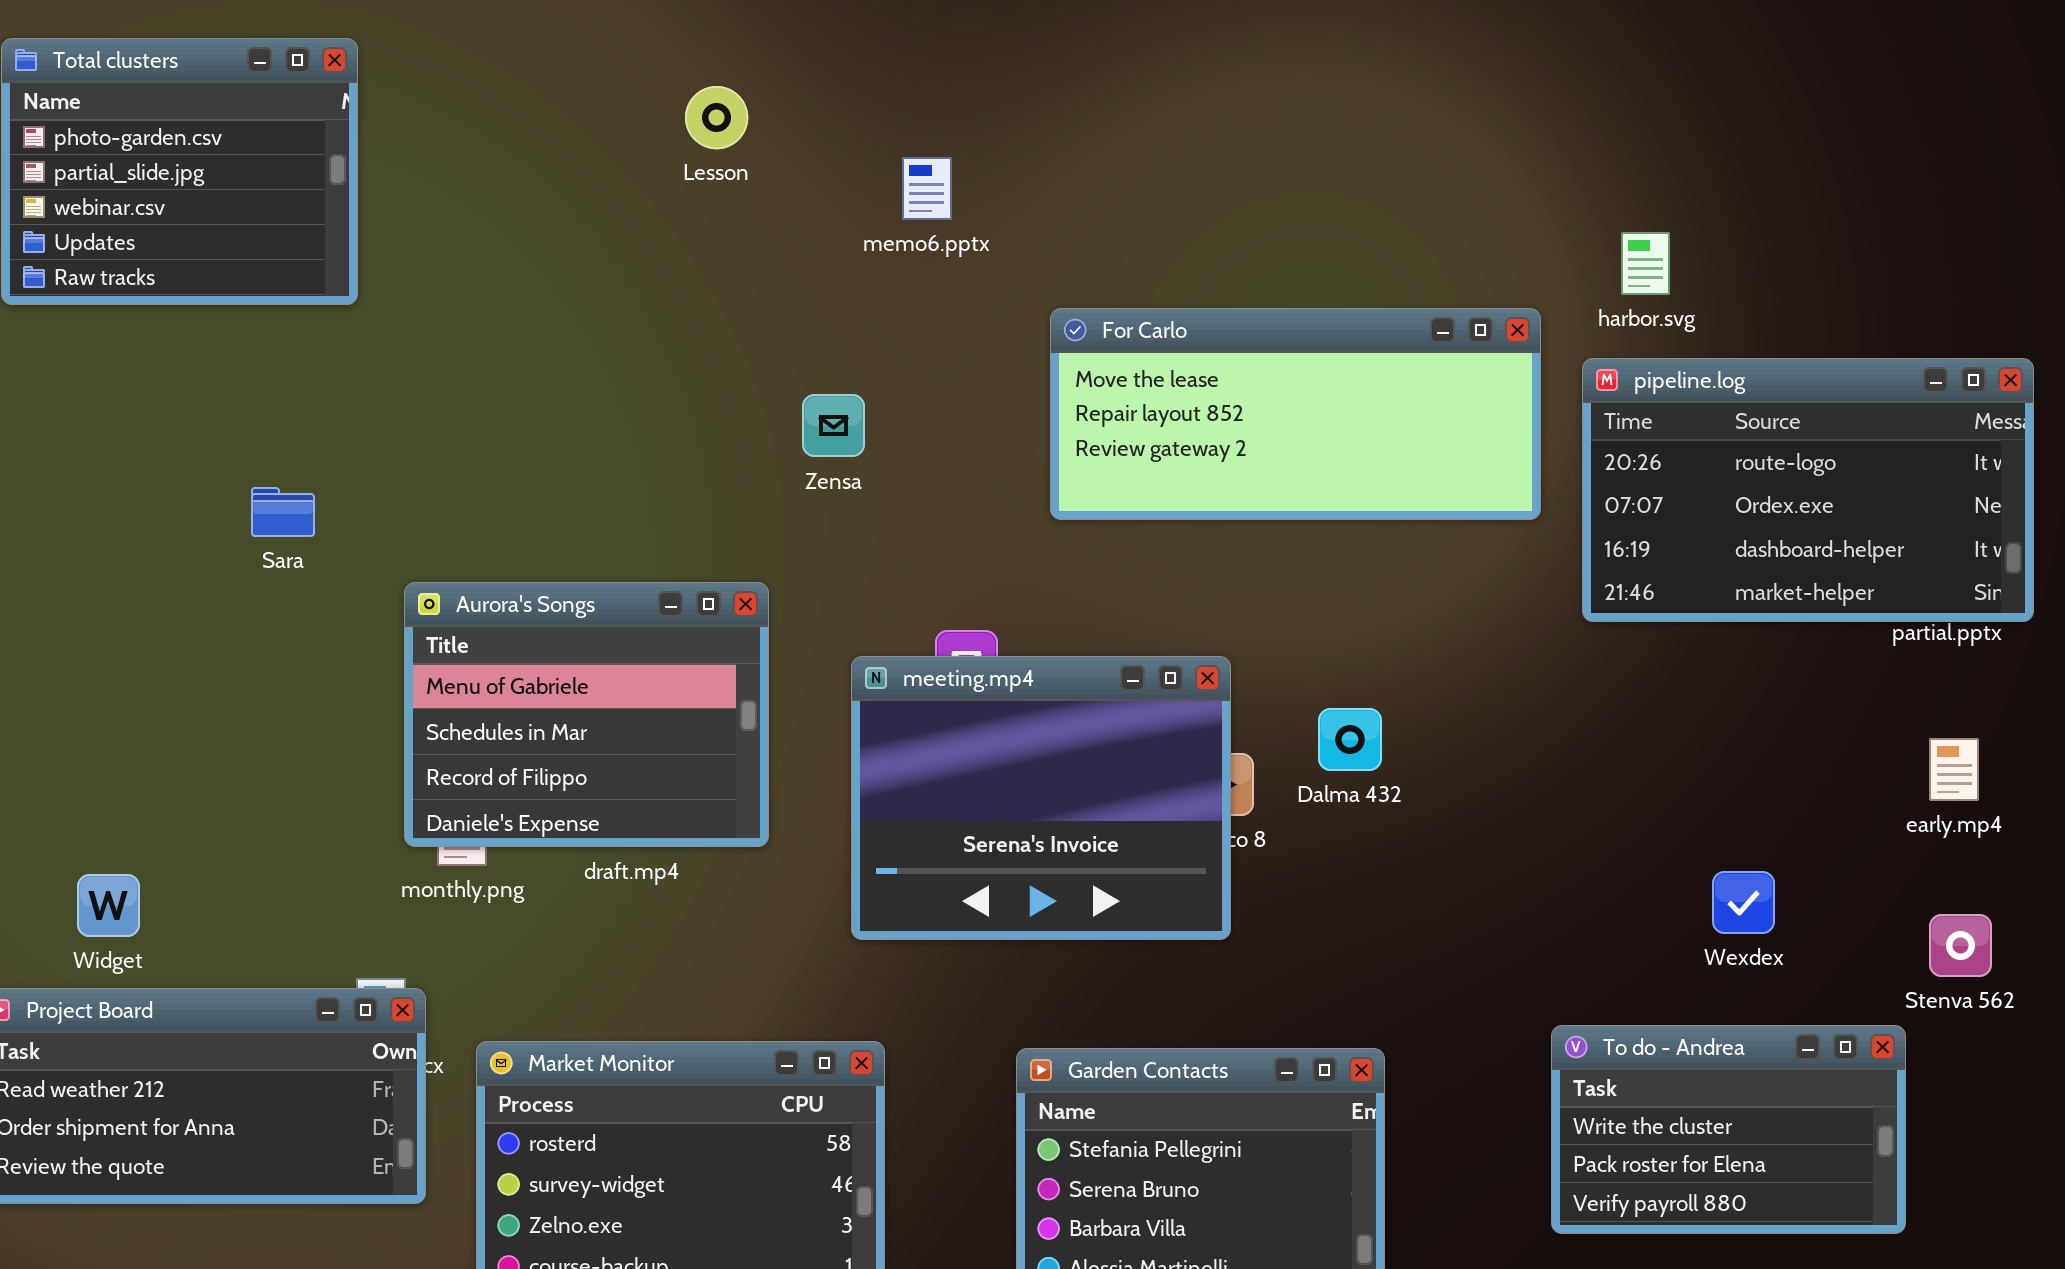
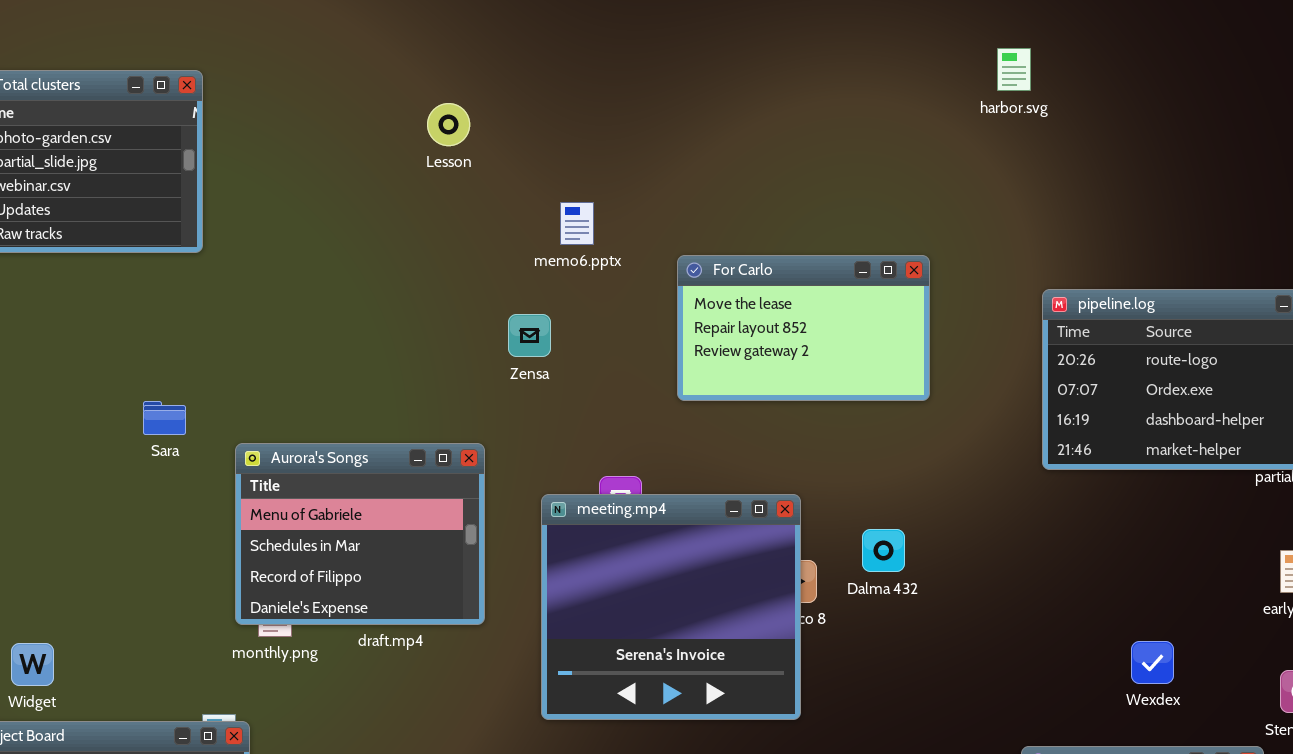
memo6.pptx: [902,157,952,220] -> [560,202,594,245], moved
harbor.svg: [1621,232,1670,295] -> [997,48,1031,91], moved
For Carlo: [1050,308,1541,520] -> [677,255,930,401], resized
Sara: [251,487,315,537] -> [143,401,186,435], moved
meeting.mp4: [851,656,1231,940] -> [541,494,801,720], resized

